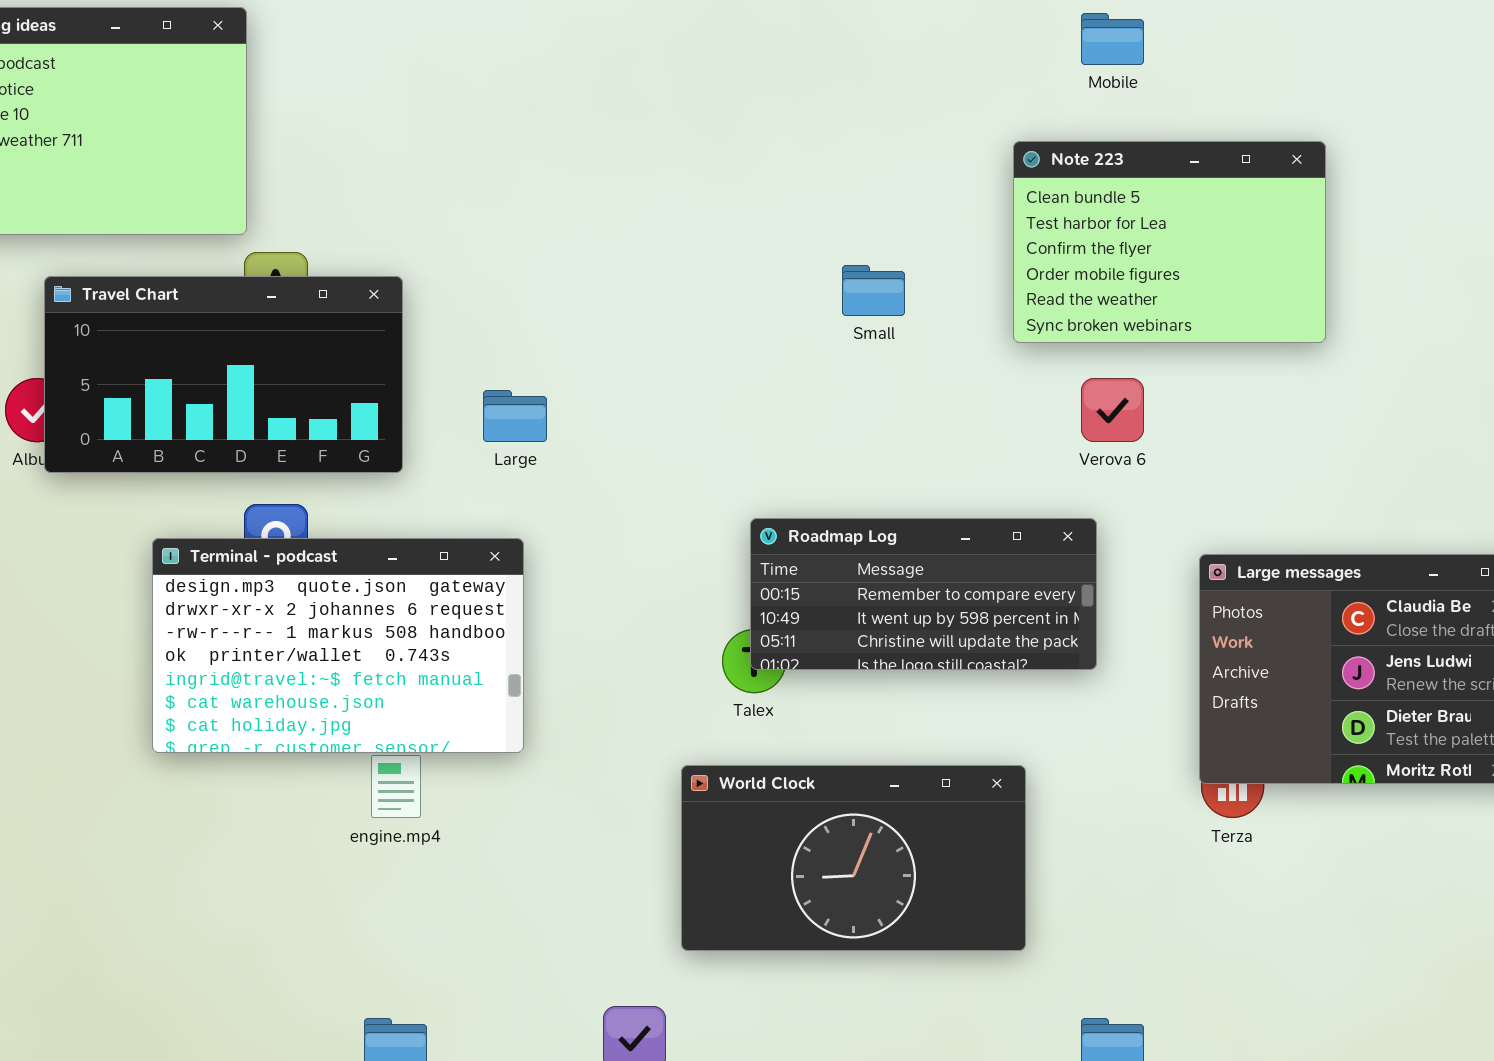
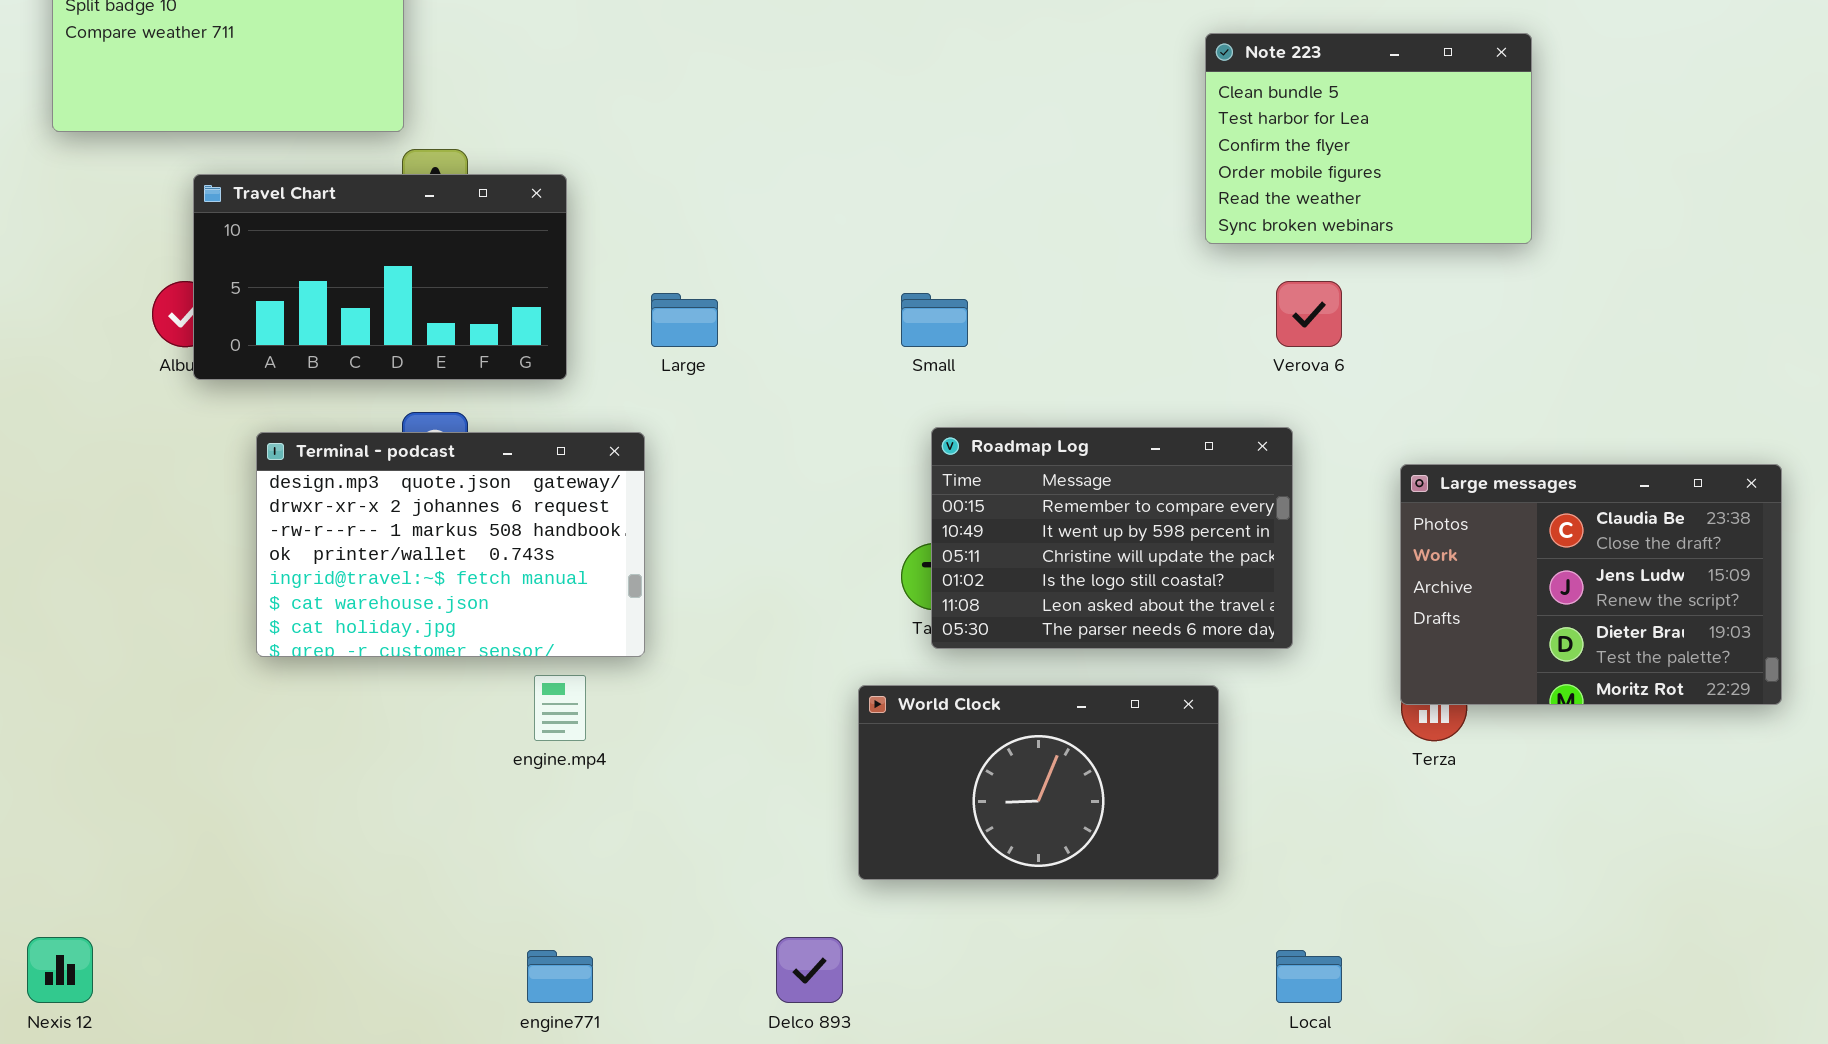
Small: [842,265,905,316] -> [901,293,968,347], moved
Roadmap Log: [750,518,1097,670] -> [931,427,1293,649], resized
Terminal - podcast: [152,538,524,753] -> [256,432,645,657], moved

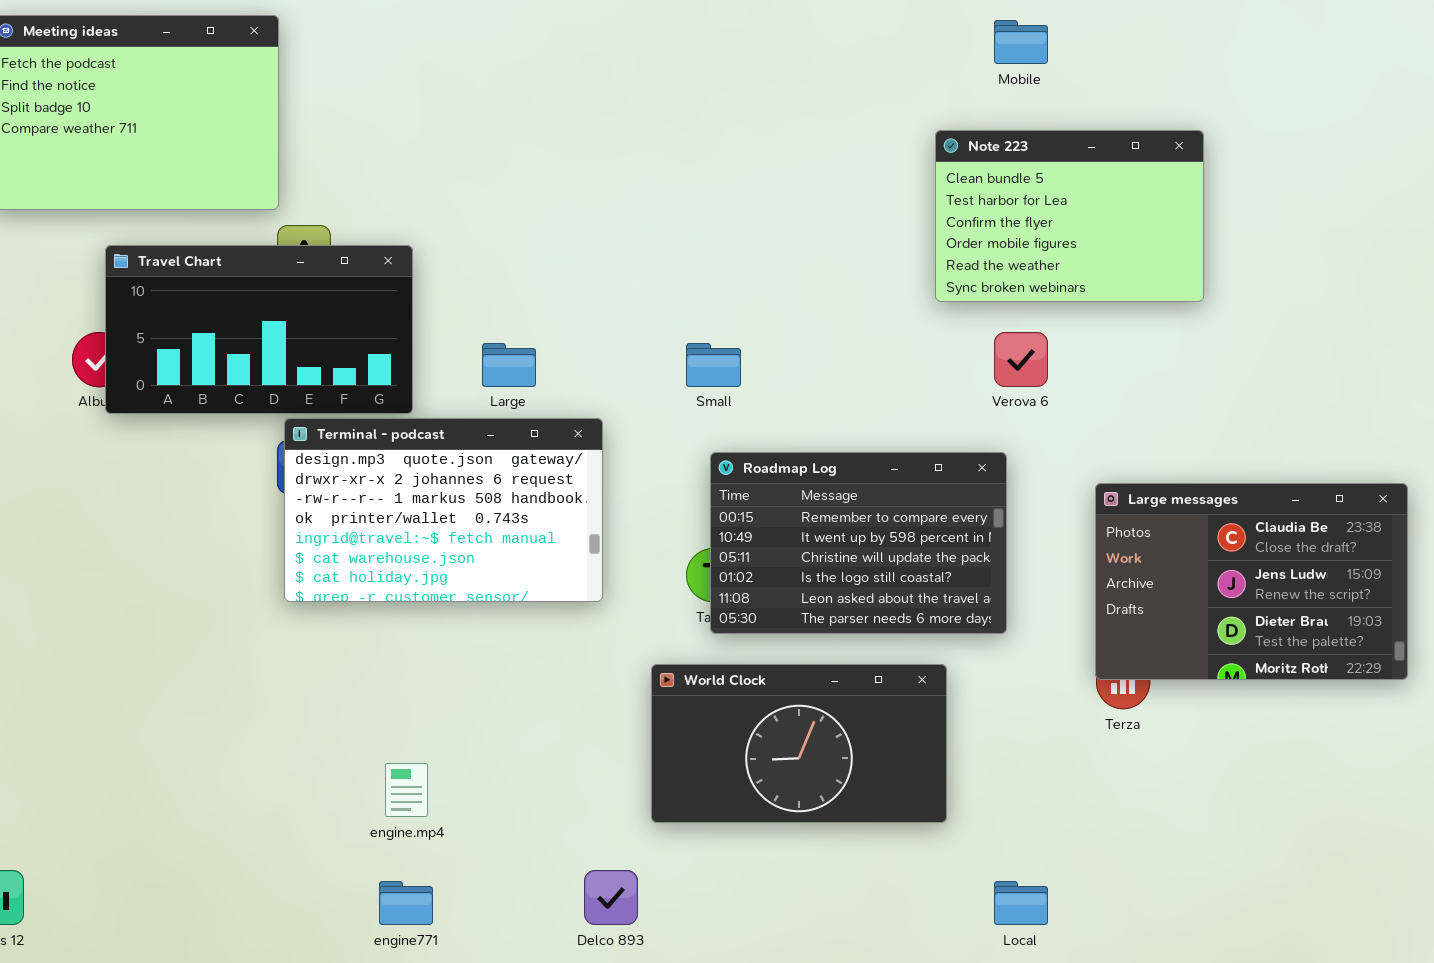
Terminal - podcast: [256,432,645,657] -> [284,418,603,602], moved
engine.mp4: [534,675,586,741] -> [385,763,428,817], moved

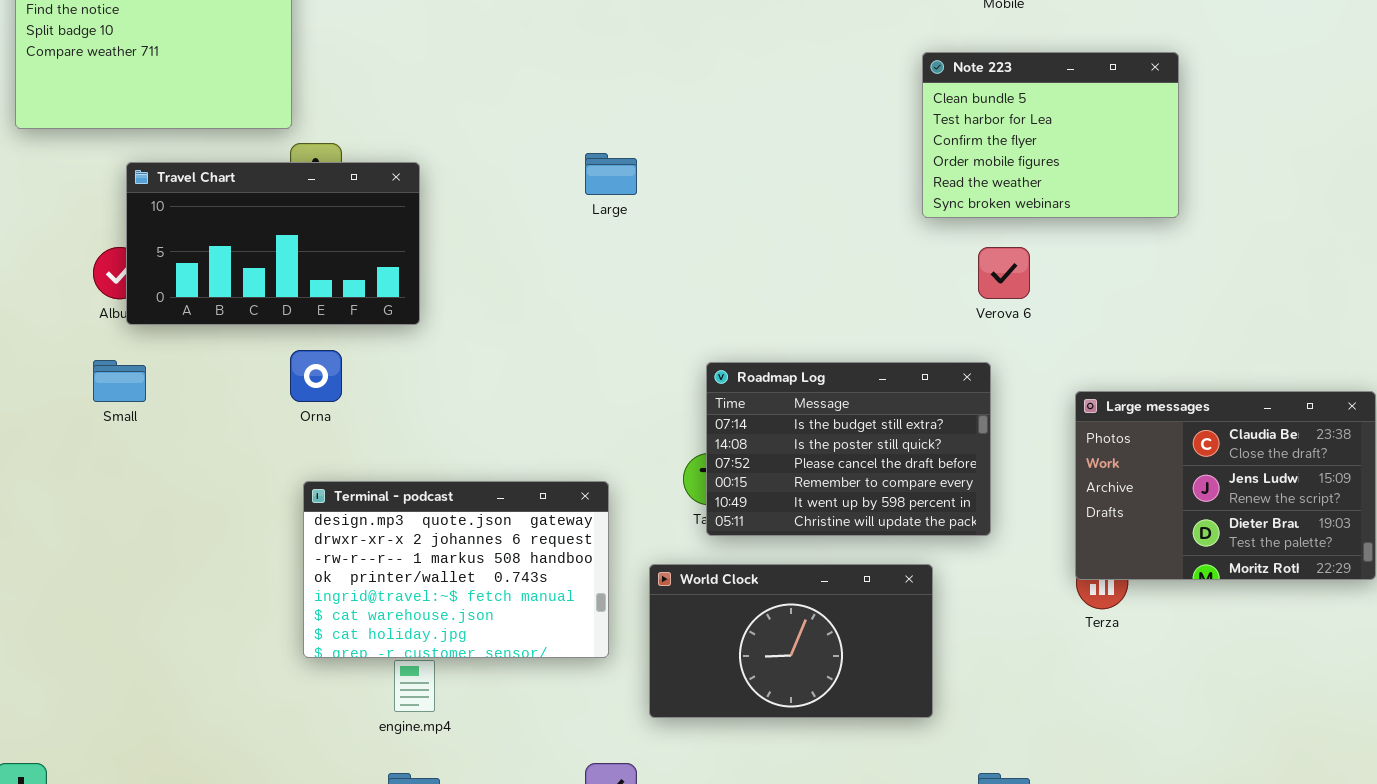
Large: [482,343,536,387] -> [585,153,637,195], moved
Small: [686,343,741,387] -> [93,360,146,402], moved
Terminal - podcast: [284,418,603,602] -> [303,481,609,658], moved
Roadmap Log: [710,452,1007,634] -> [706,362,991,536], scrolled up 3 rows

